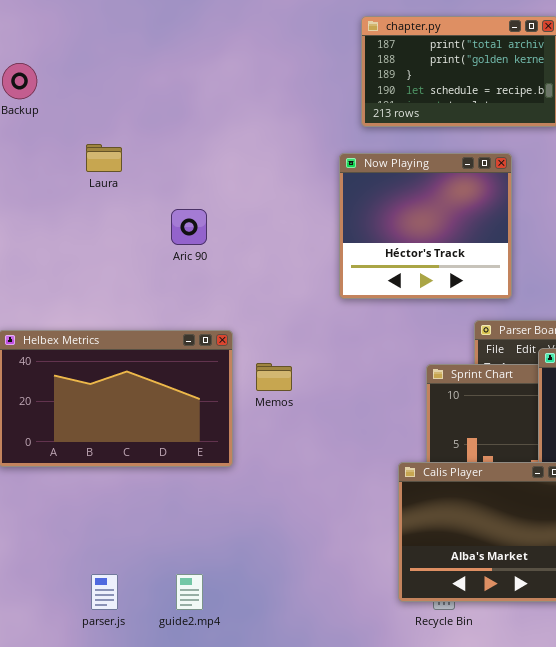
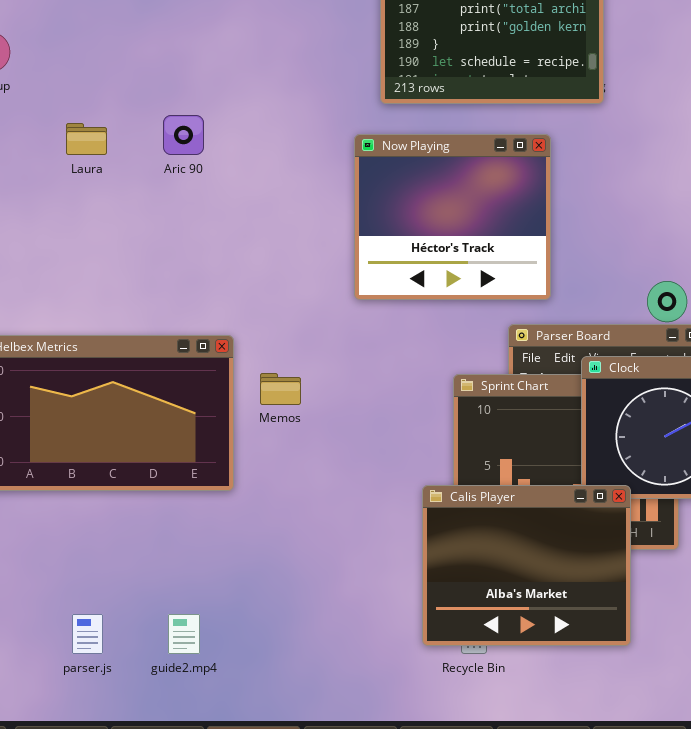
Aric 90: [171,209,207,245] -> [163,115,204,155], moved

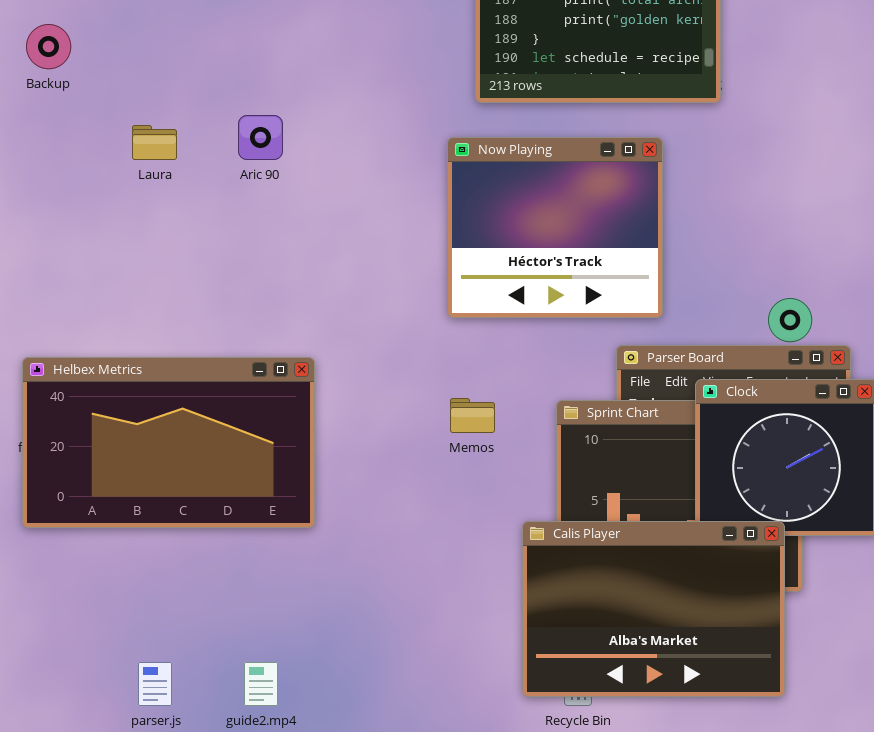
Memos: [260,373,301,405] -> [450,398,495,433], moved
Calis Player: [422,485,631,646] -> [522,521,785,697], resized

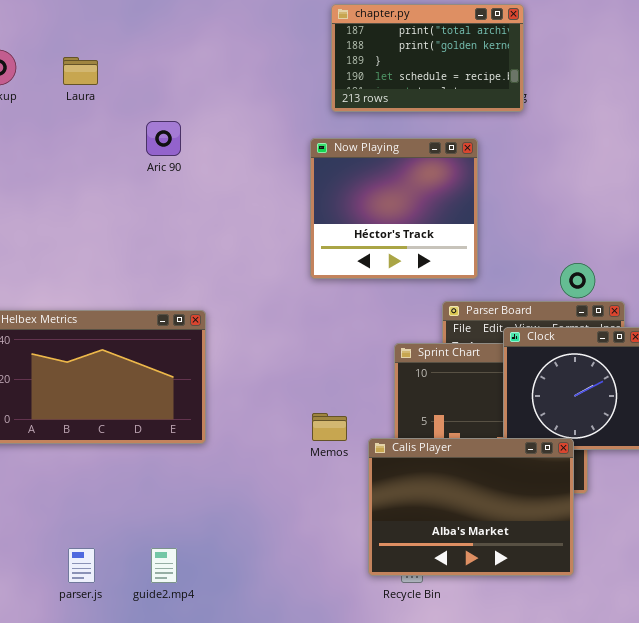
Laura: [132,125,177,160] -> [63,57,98,85], moved
Memos: [450,398,495,433] -> [312,413,347,441], moved

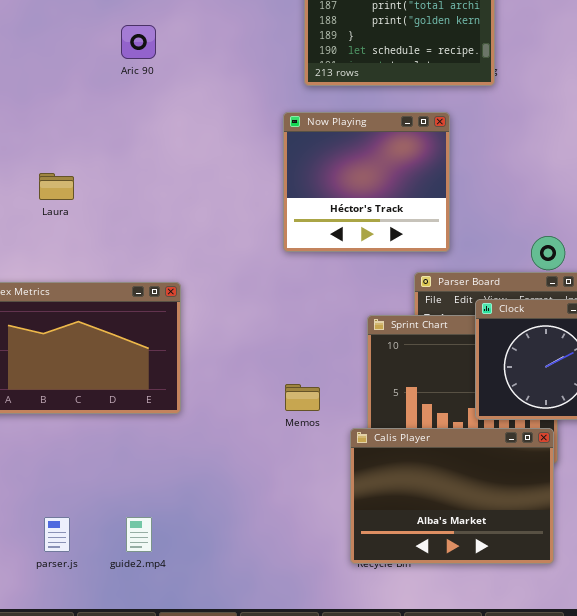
Laura: [63,57,98,85] -> [39,173,74,200], moved
Aric 90: [146,121,181,156] -> [121,25,156,59], moved
Calis Player: [368,438,574,576] -> [350,428,554,564], moved

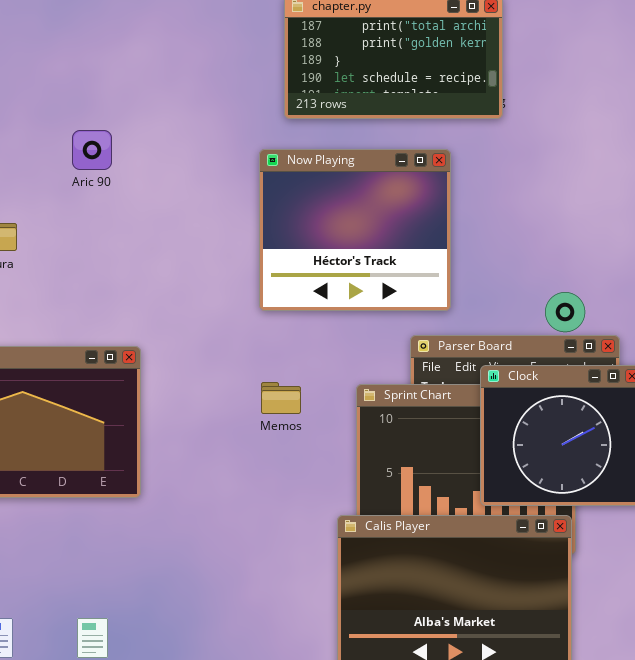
Aric 90: [121,25,156,59] -> [72,130,112,170], moved
Memos: [285,384,320,411] -> [261,382,301,414], moved

